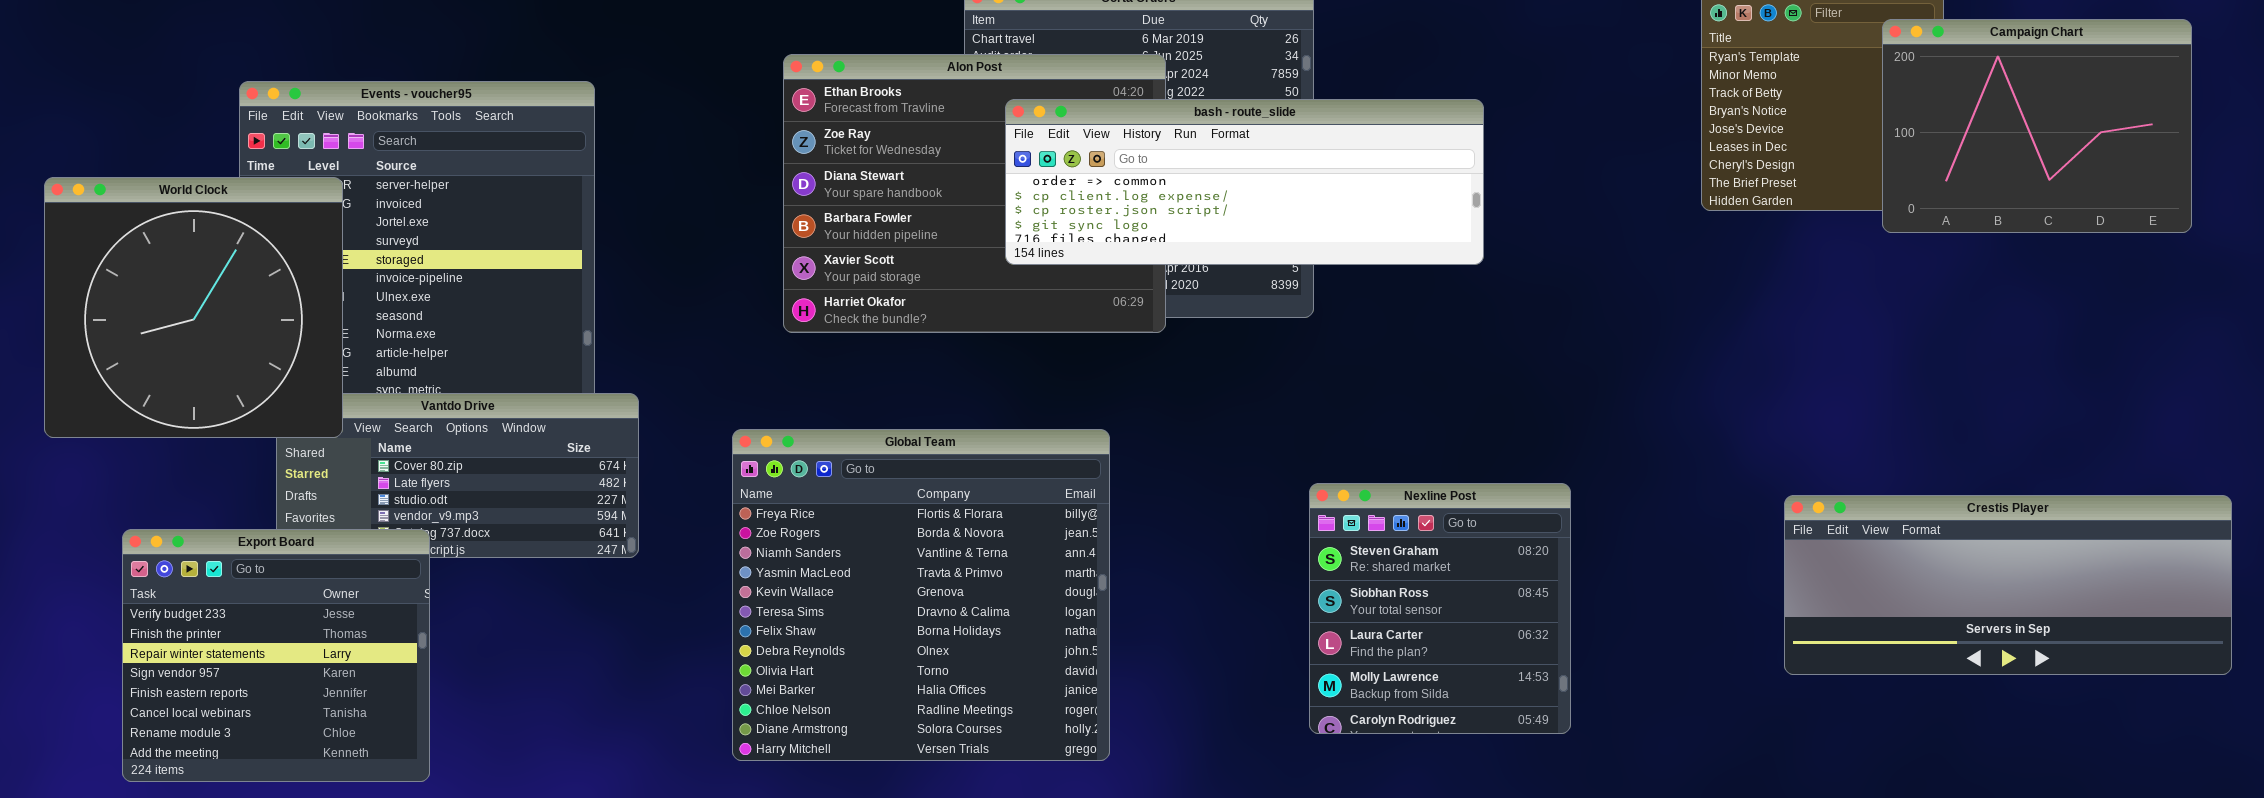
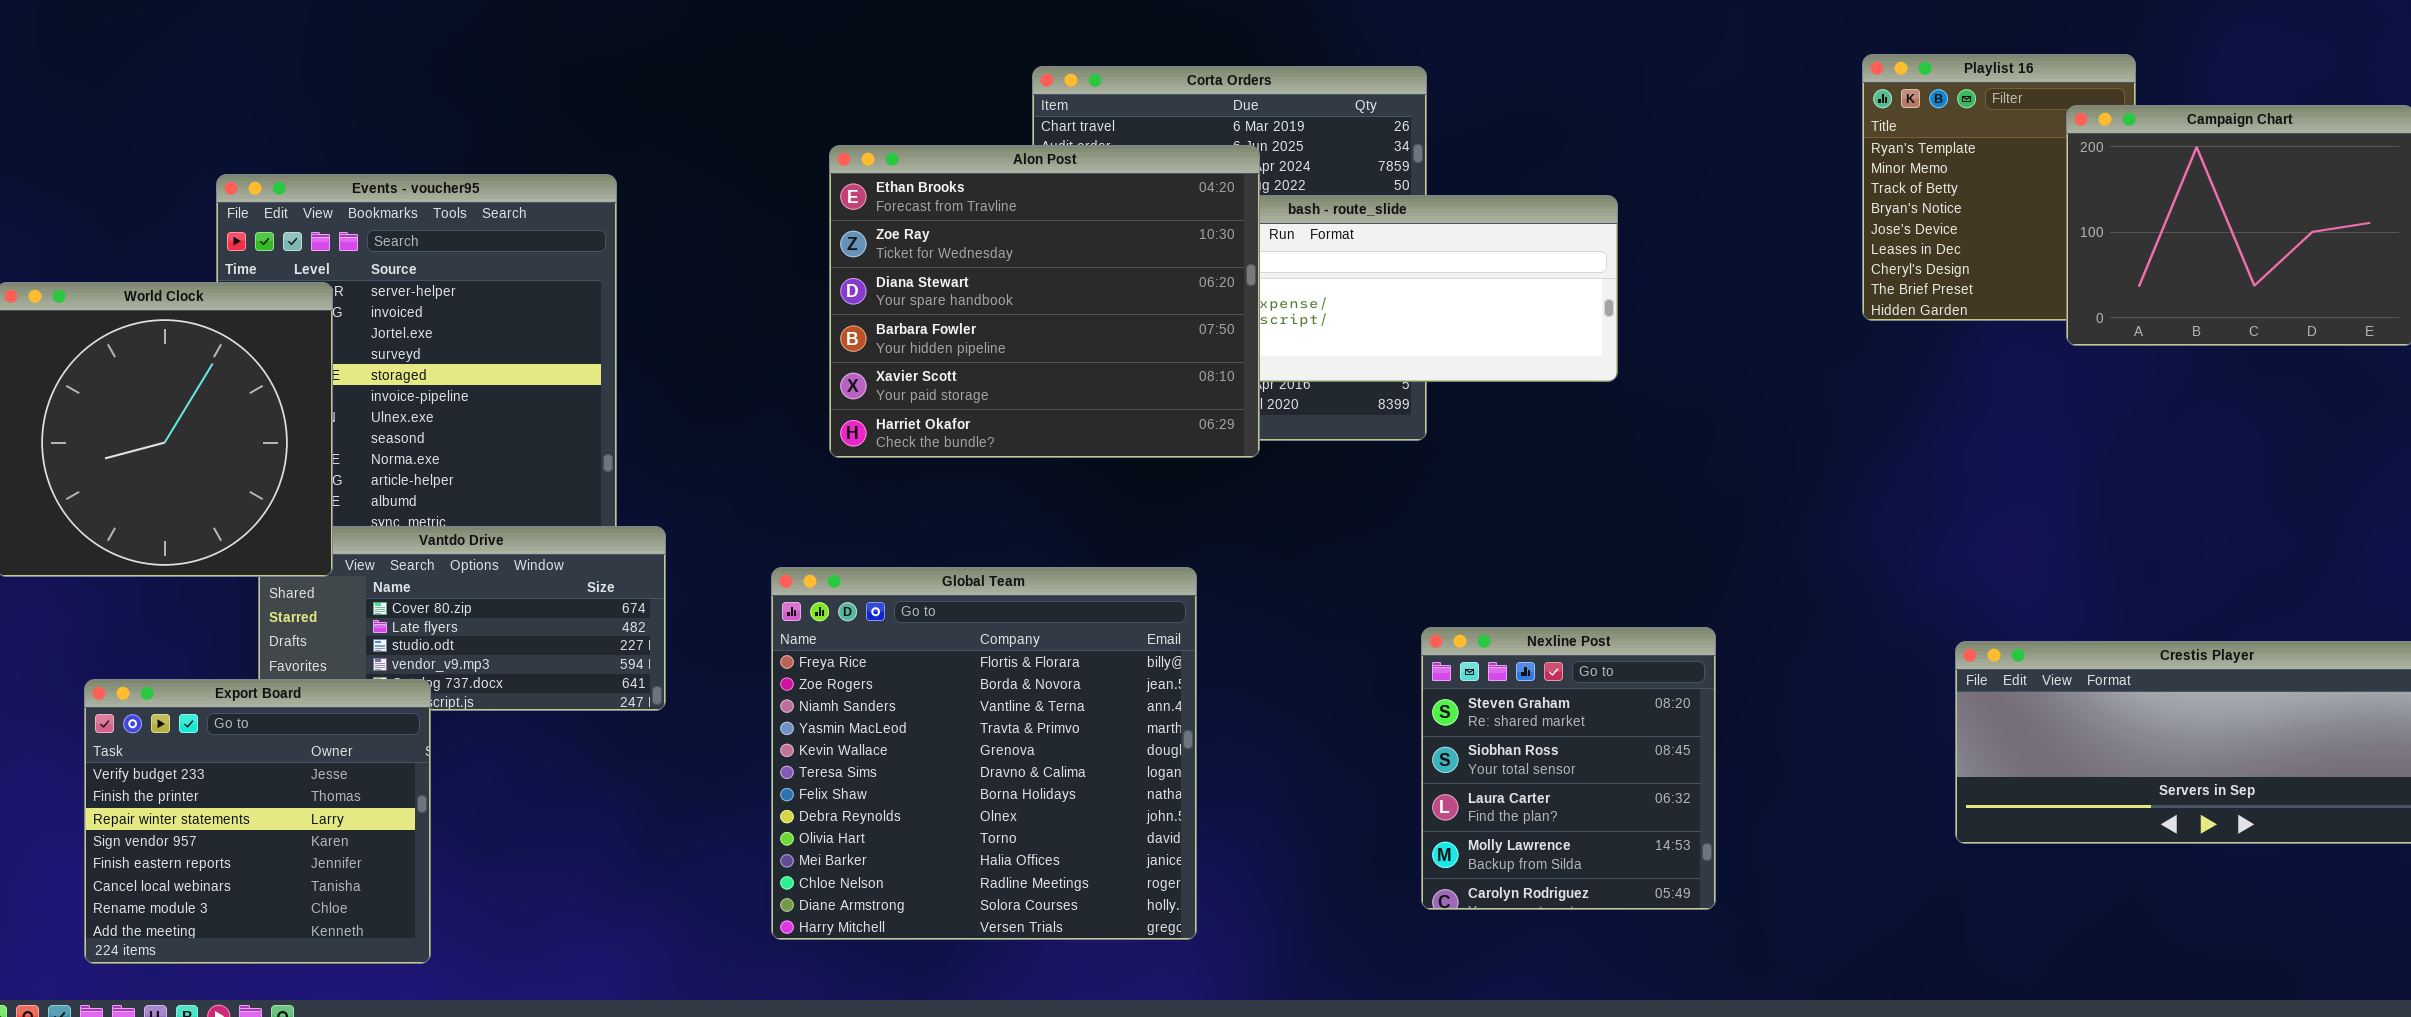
Alon Post: [783,54,1166,333] -> [829,145,1260,458], raised

